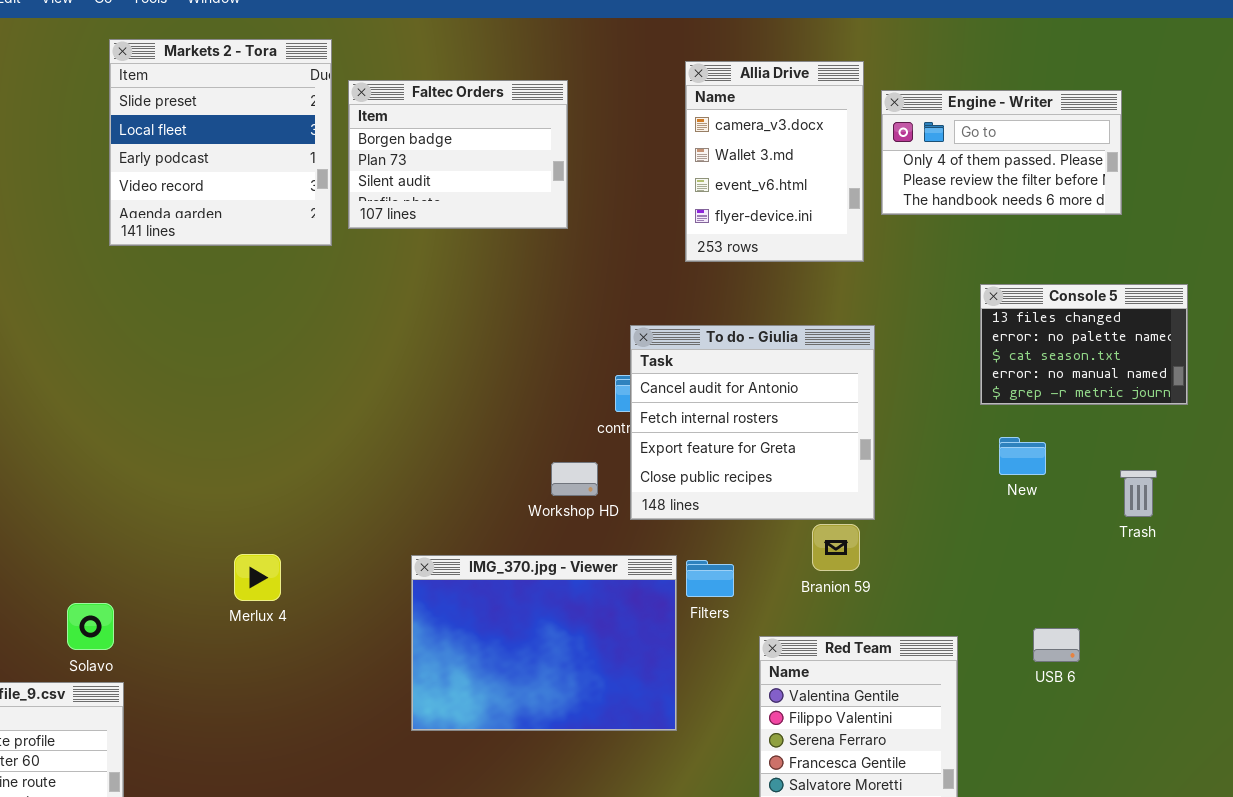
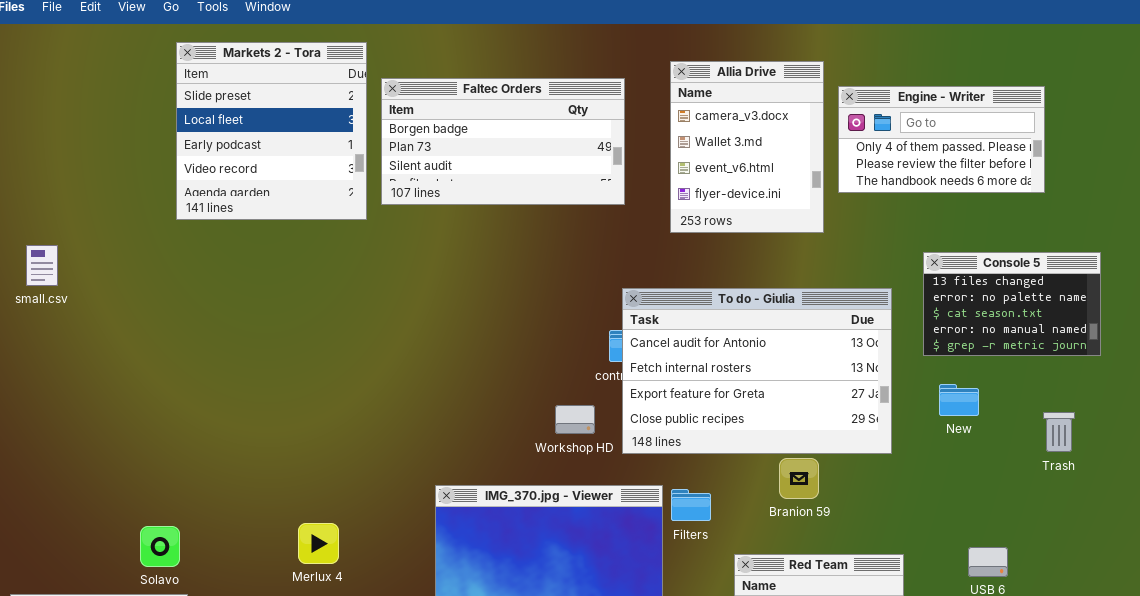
Faltec Orders: [348,80,568,229] -> [381,78,625,205], resized
To do - Giulia: [630,325,875,520] -> [622,288,892,454], resized
Merlux 4: [234,554,281,601] -> [298,523,339,564], moved

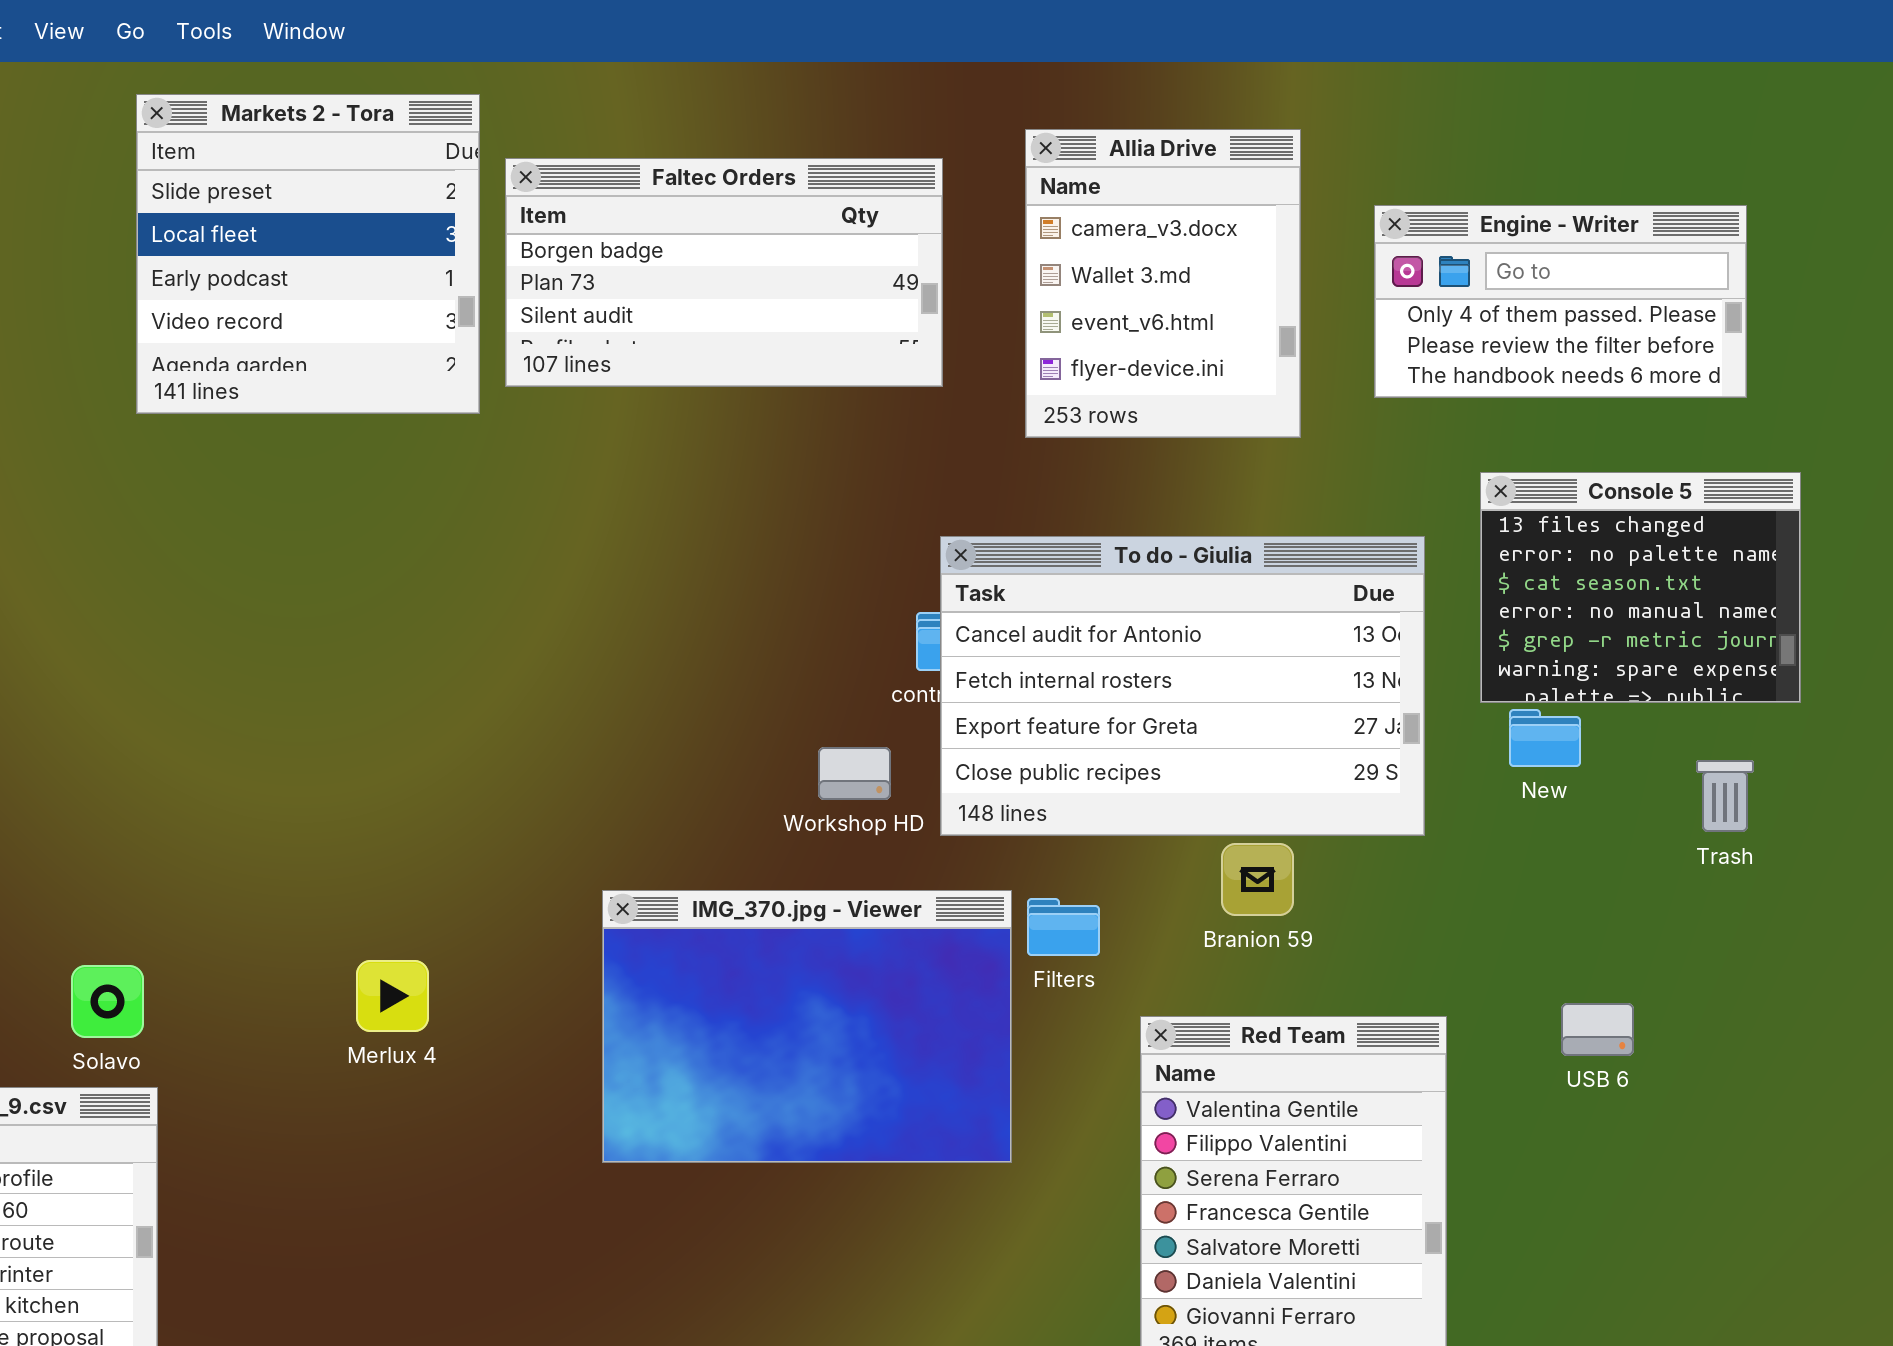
Engine - Writer: [838,86,1045,193] -> [1374,205,1747,398], moved
Console 5: [923,252,1101,356] -> [1480,472,1801,703], resized

